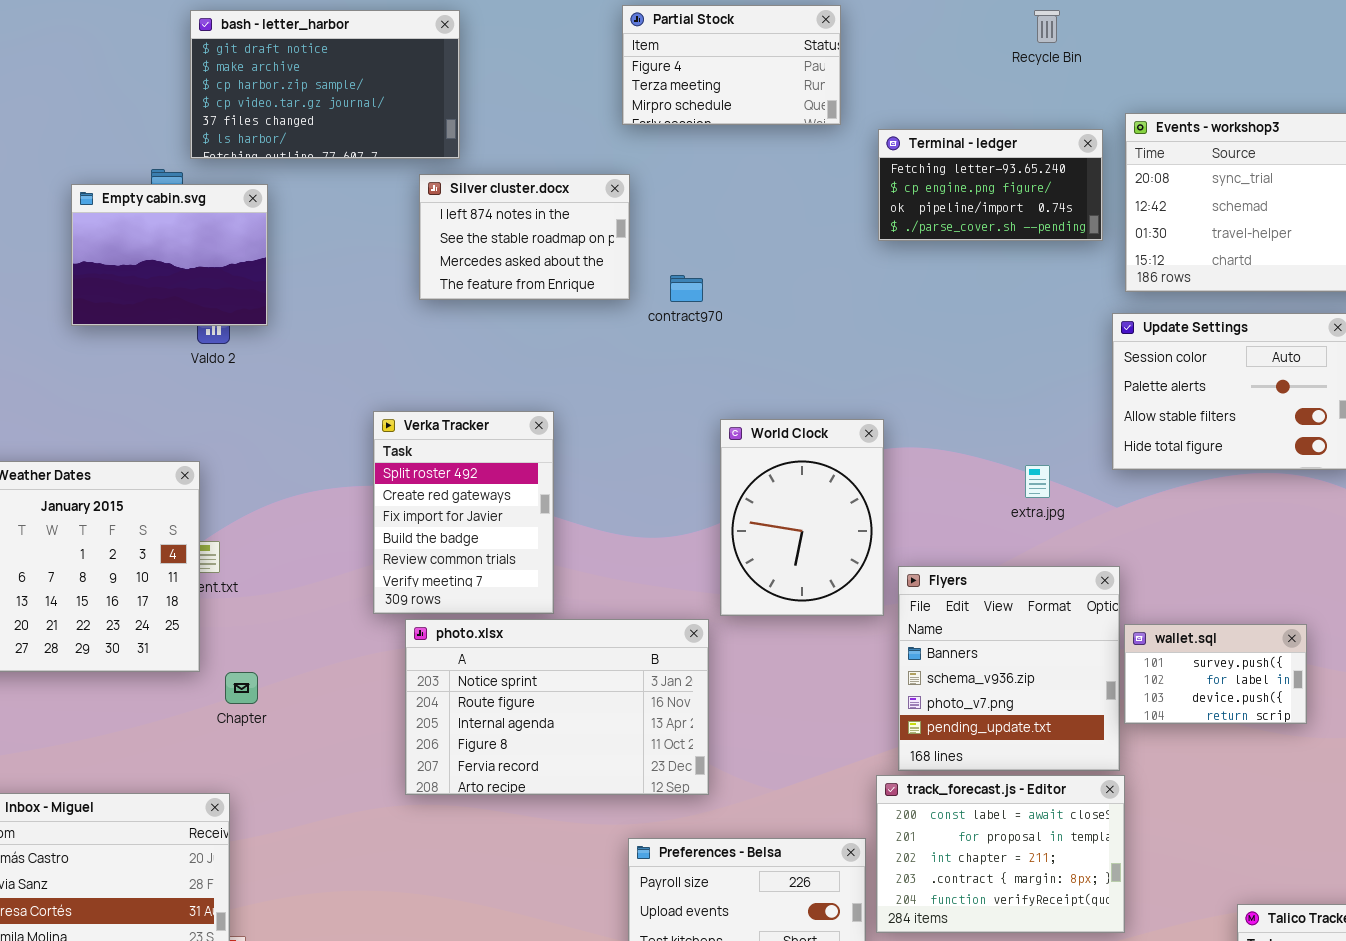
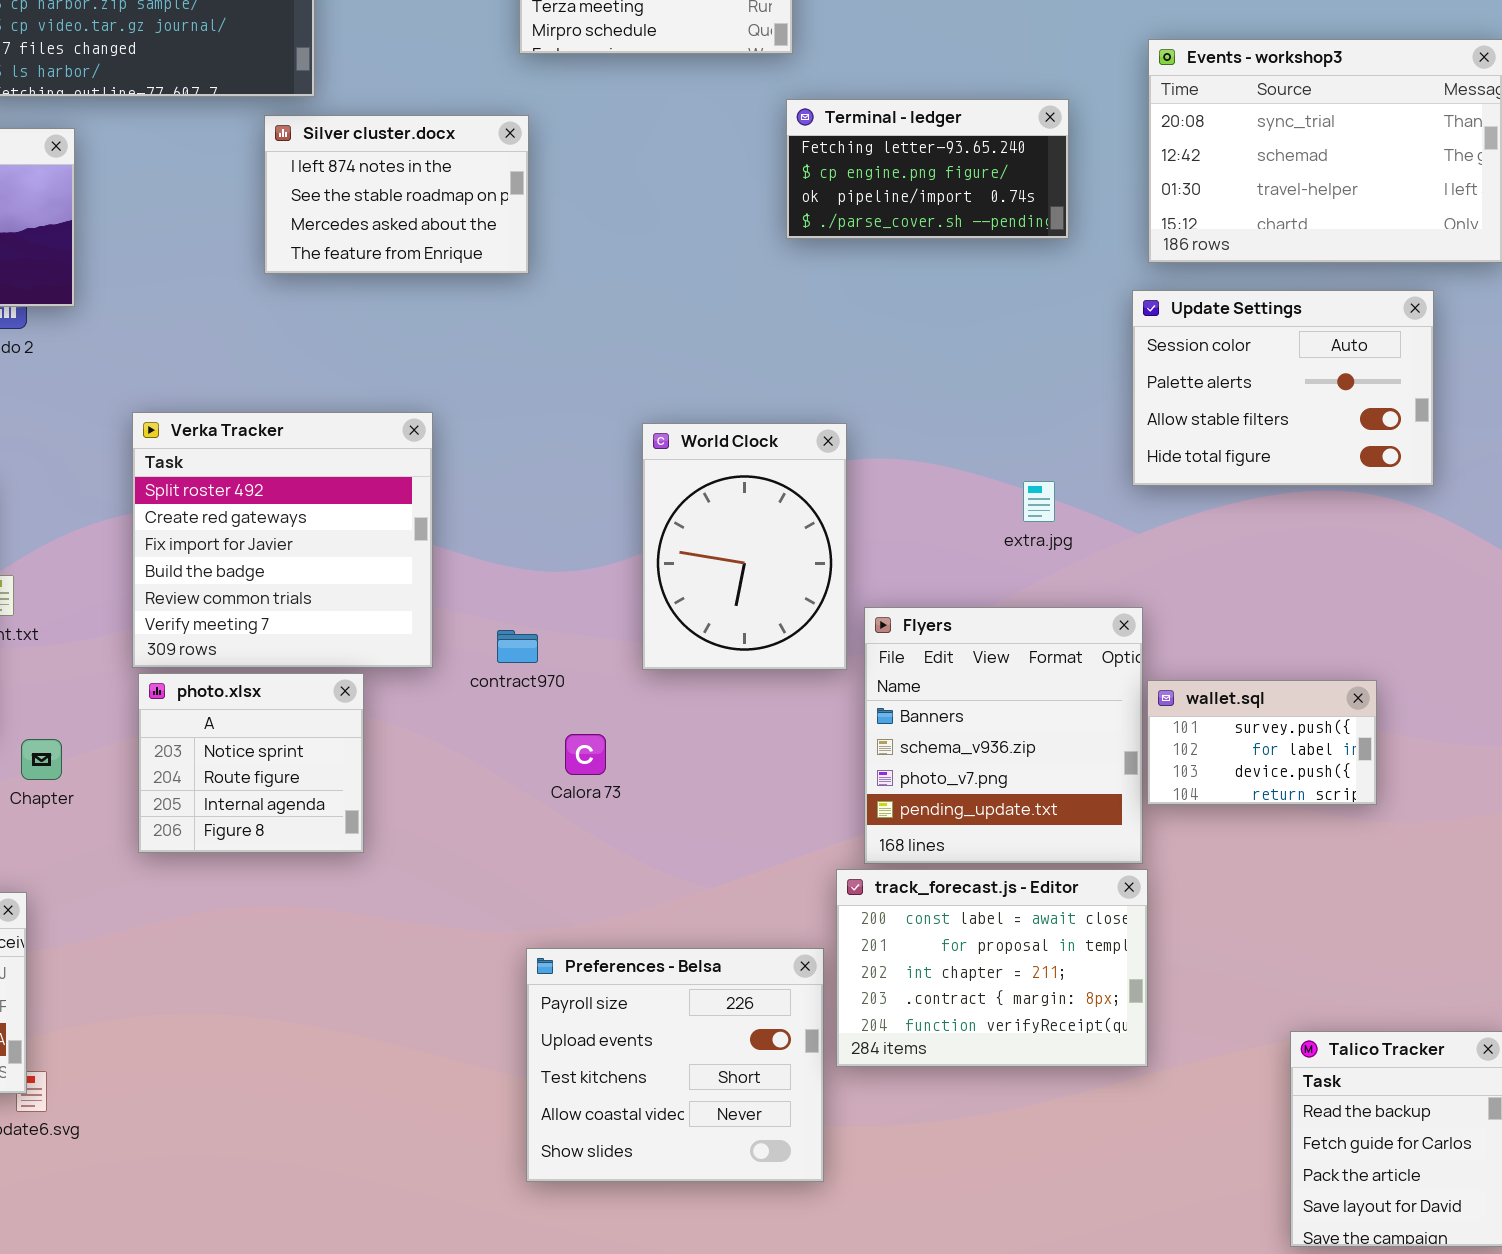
Terminal - ledger: [878,129,1103,241] -> [786,99,1069,239], moved
contract970: [670,275,703,302] -> [497,630,538,663], moved
Verka Tracker: [373,411,554,614] -> [132,412,433,668], resized
photo.xlsx: [405,619,709,795] -> [138,673,364,853], moved, resized

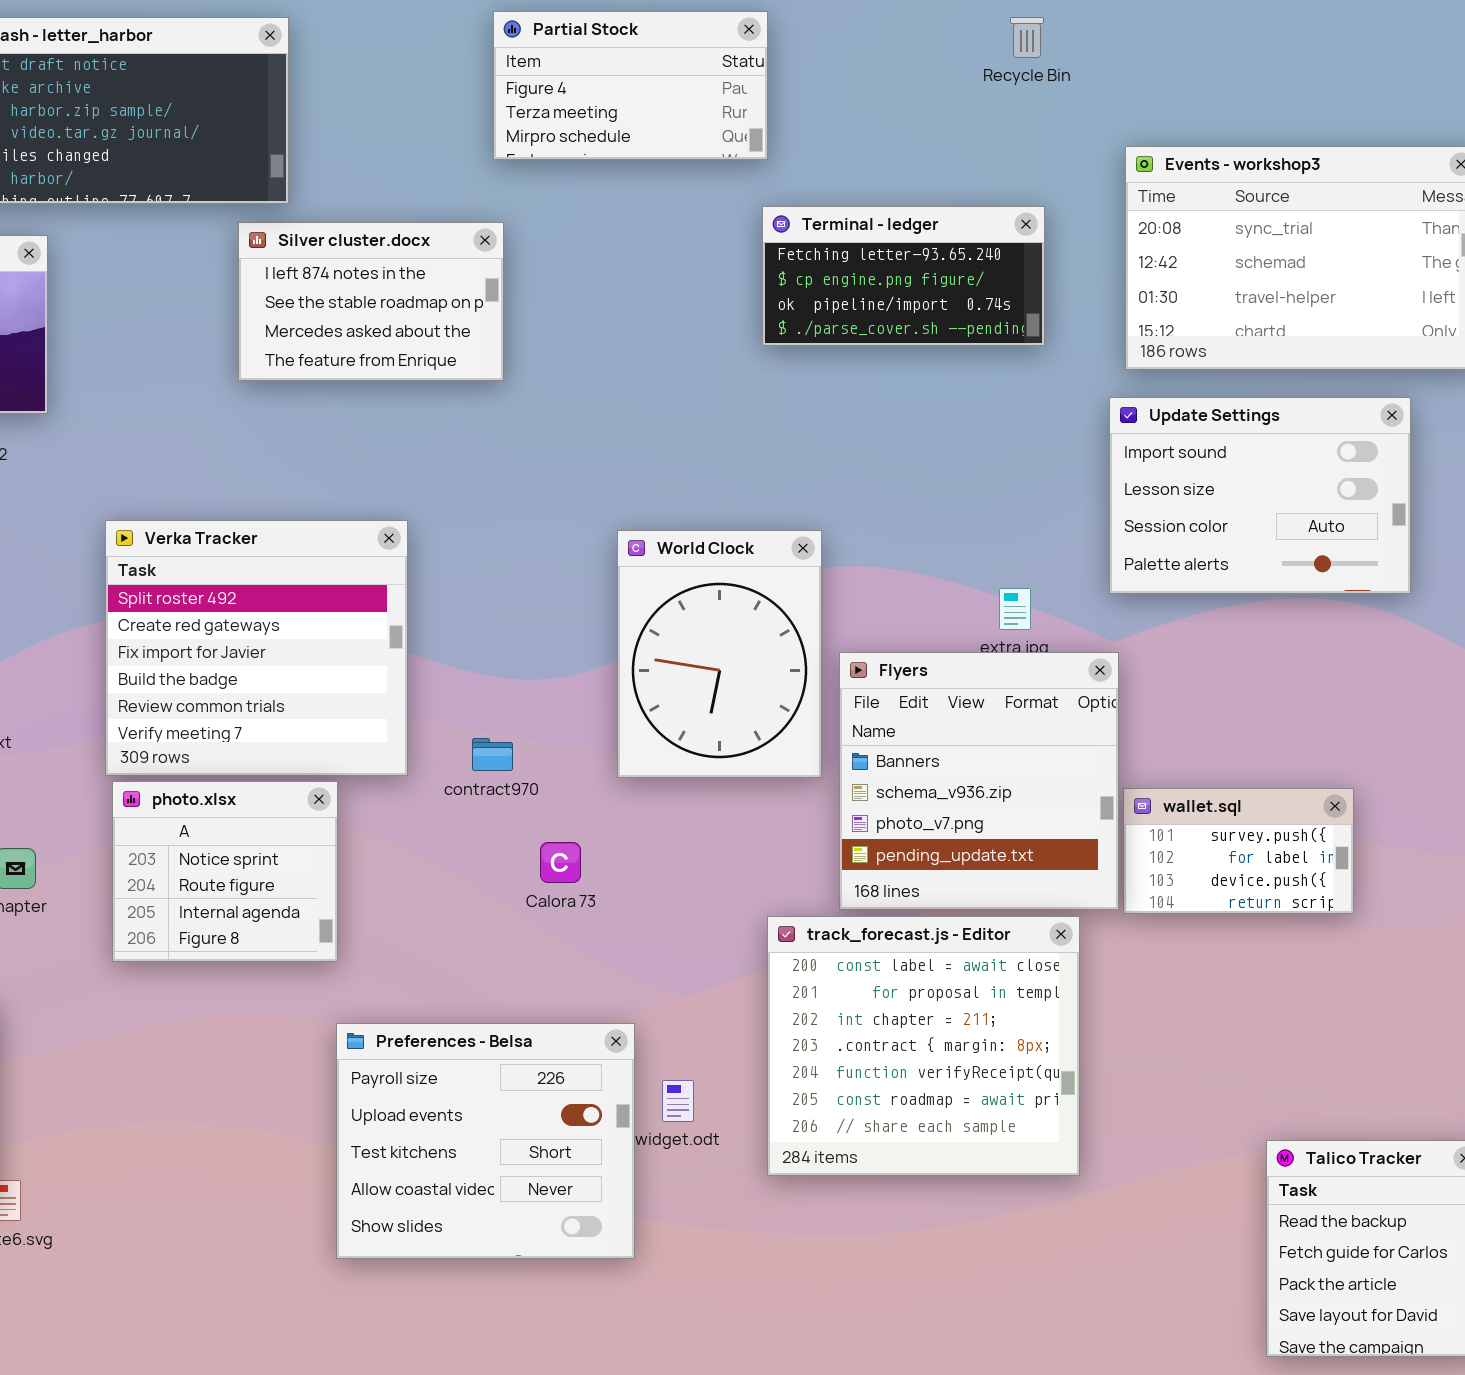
Update Settings: [1132,290,1434,486] -> [1109,397,1411,594], scrolled up 2 rows
Flyers: [864,607,1143,864] -> [839,652,1119,910], moved
track_forecast.js - Editor: [836,869,1148,1067] -> [767,916,1080,1176], moved, resized
Preferences - Belsa: [526,948,824,1182] -> [336,1023,635,1259], moved

